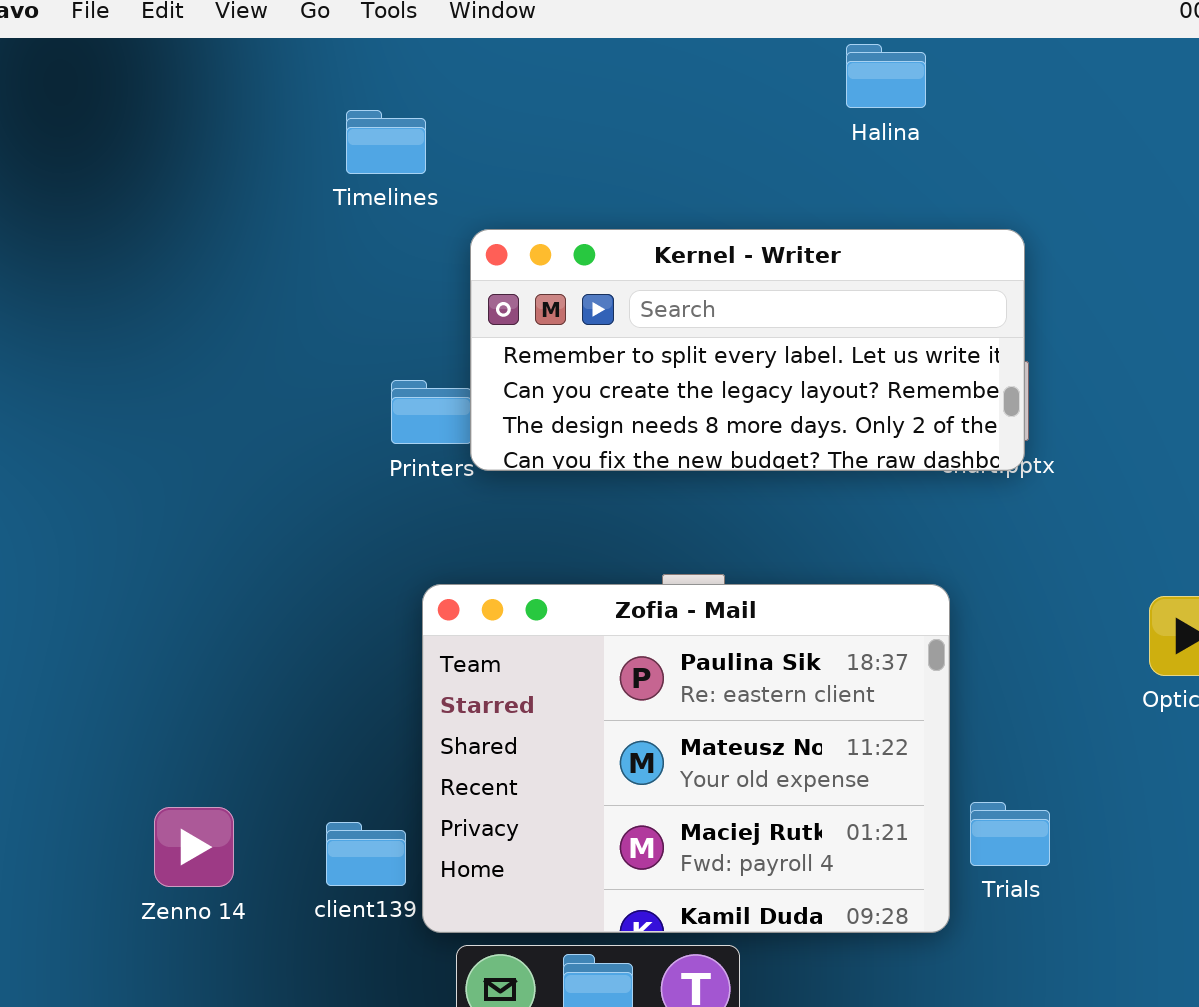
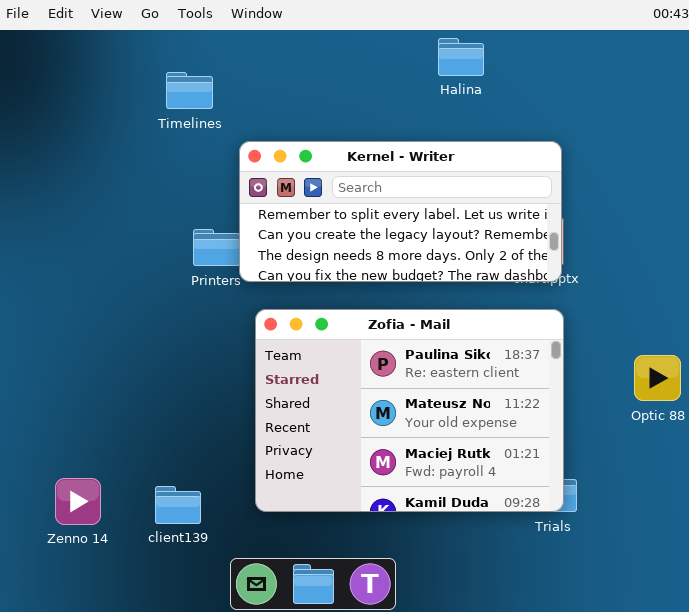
Halina: [846,44,926,108] -> [438,38,484,76], moved
Zofia - Mail: [422,584,950,933] -> [255,309,564,512], moved

